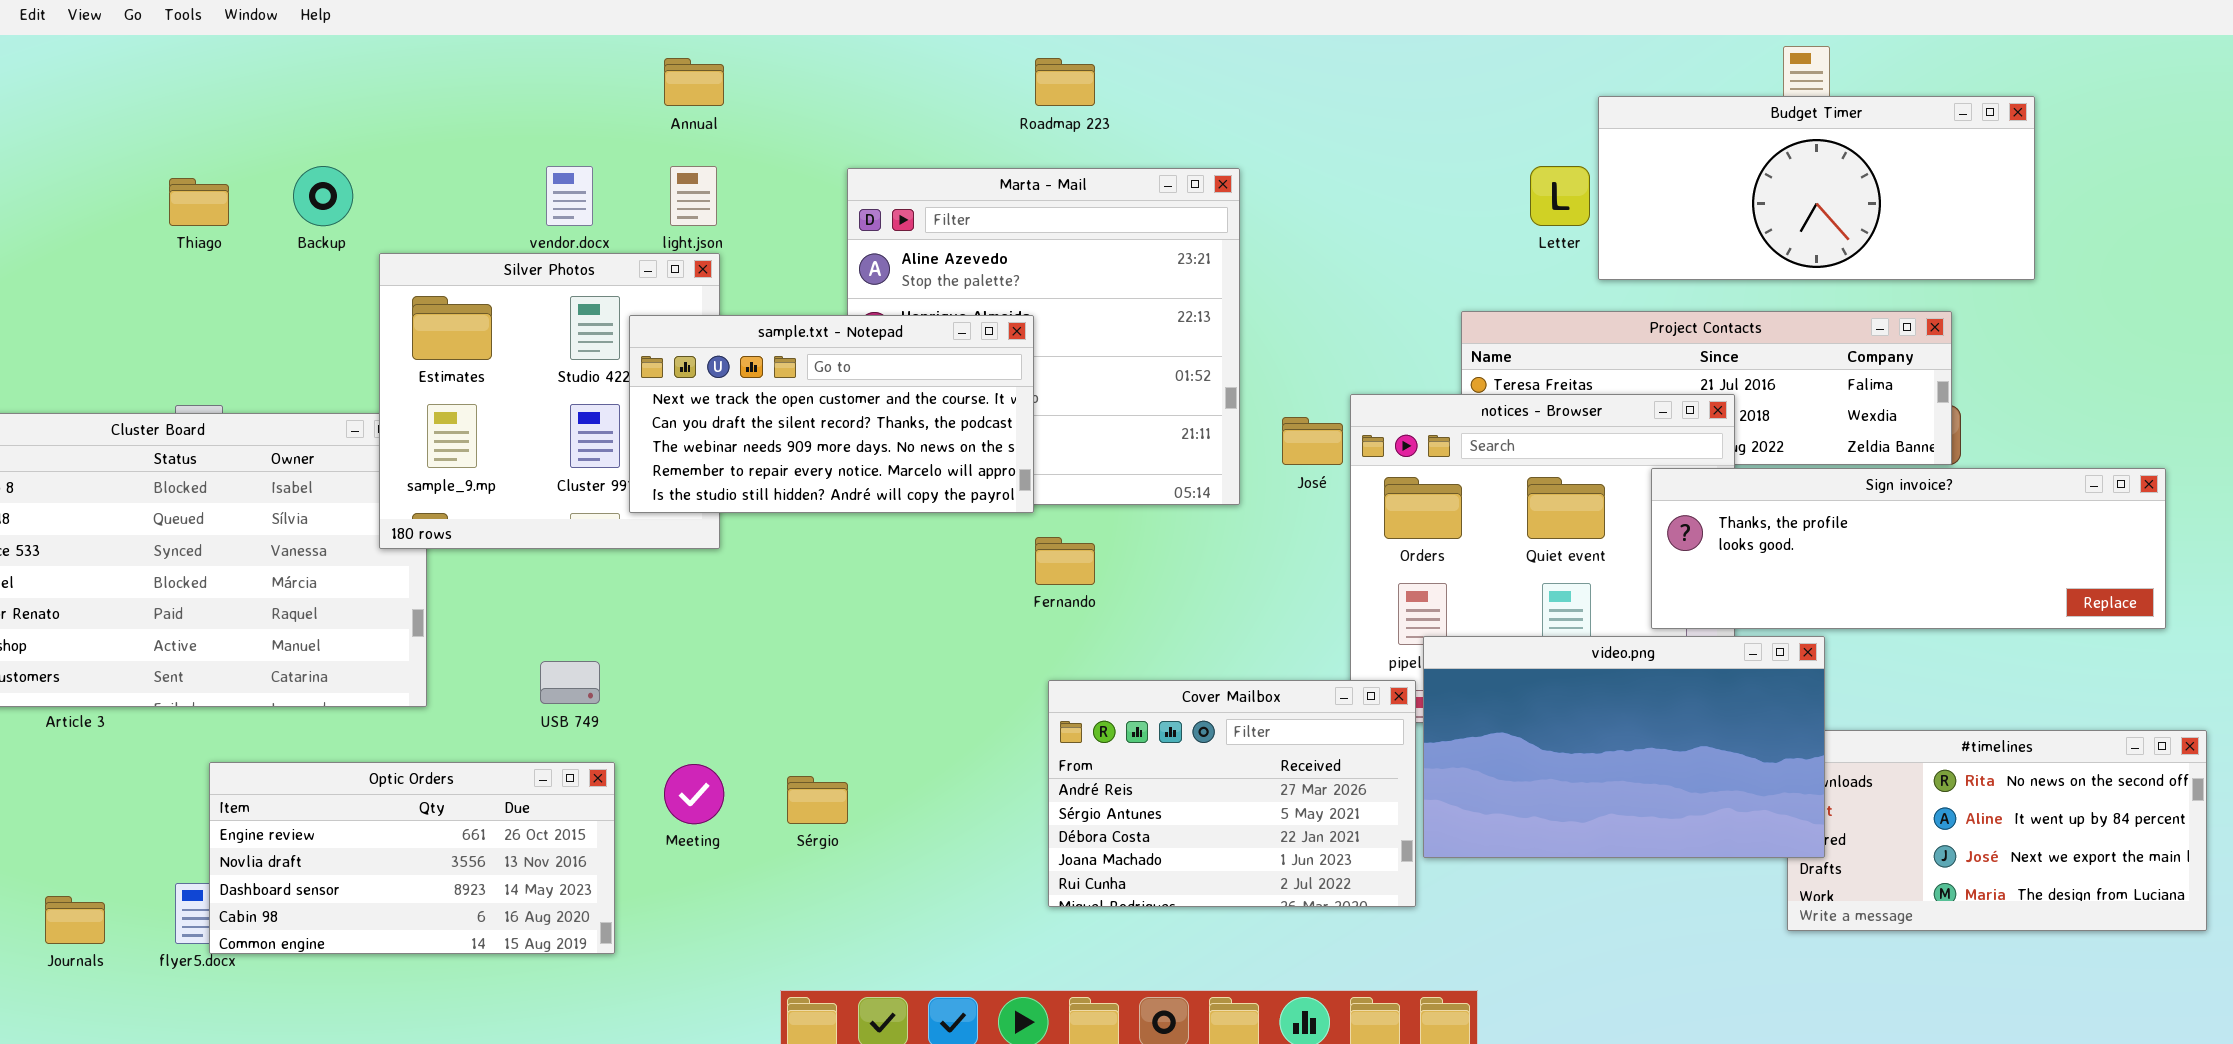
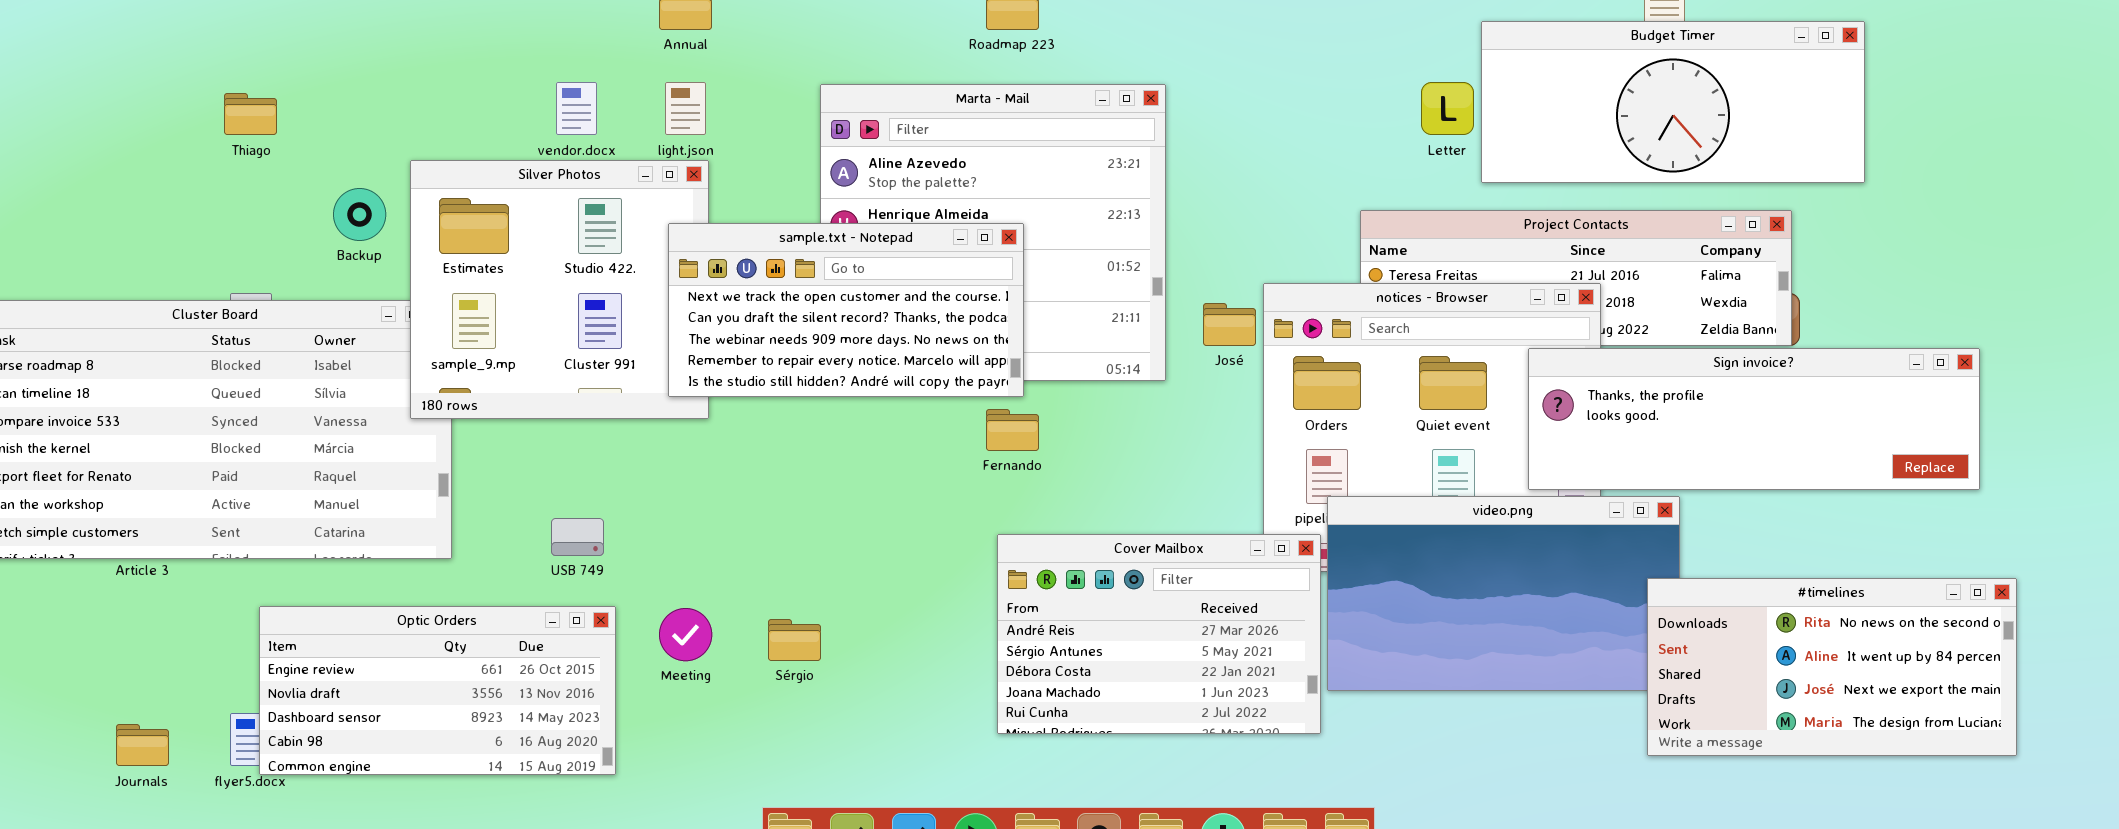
Backup: [293,166,353,226] -> [333,188,386,241], moved
sample.txt - Notepad: [629,315,1034,513] -> [668,223,1024,397], moved
#timelines: [1787,730,2207,931] -> [1647,578,2017,756], raised

